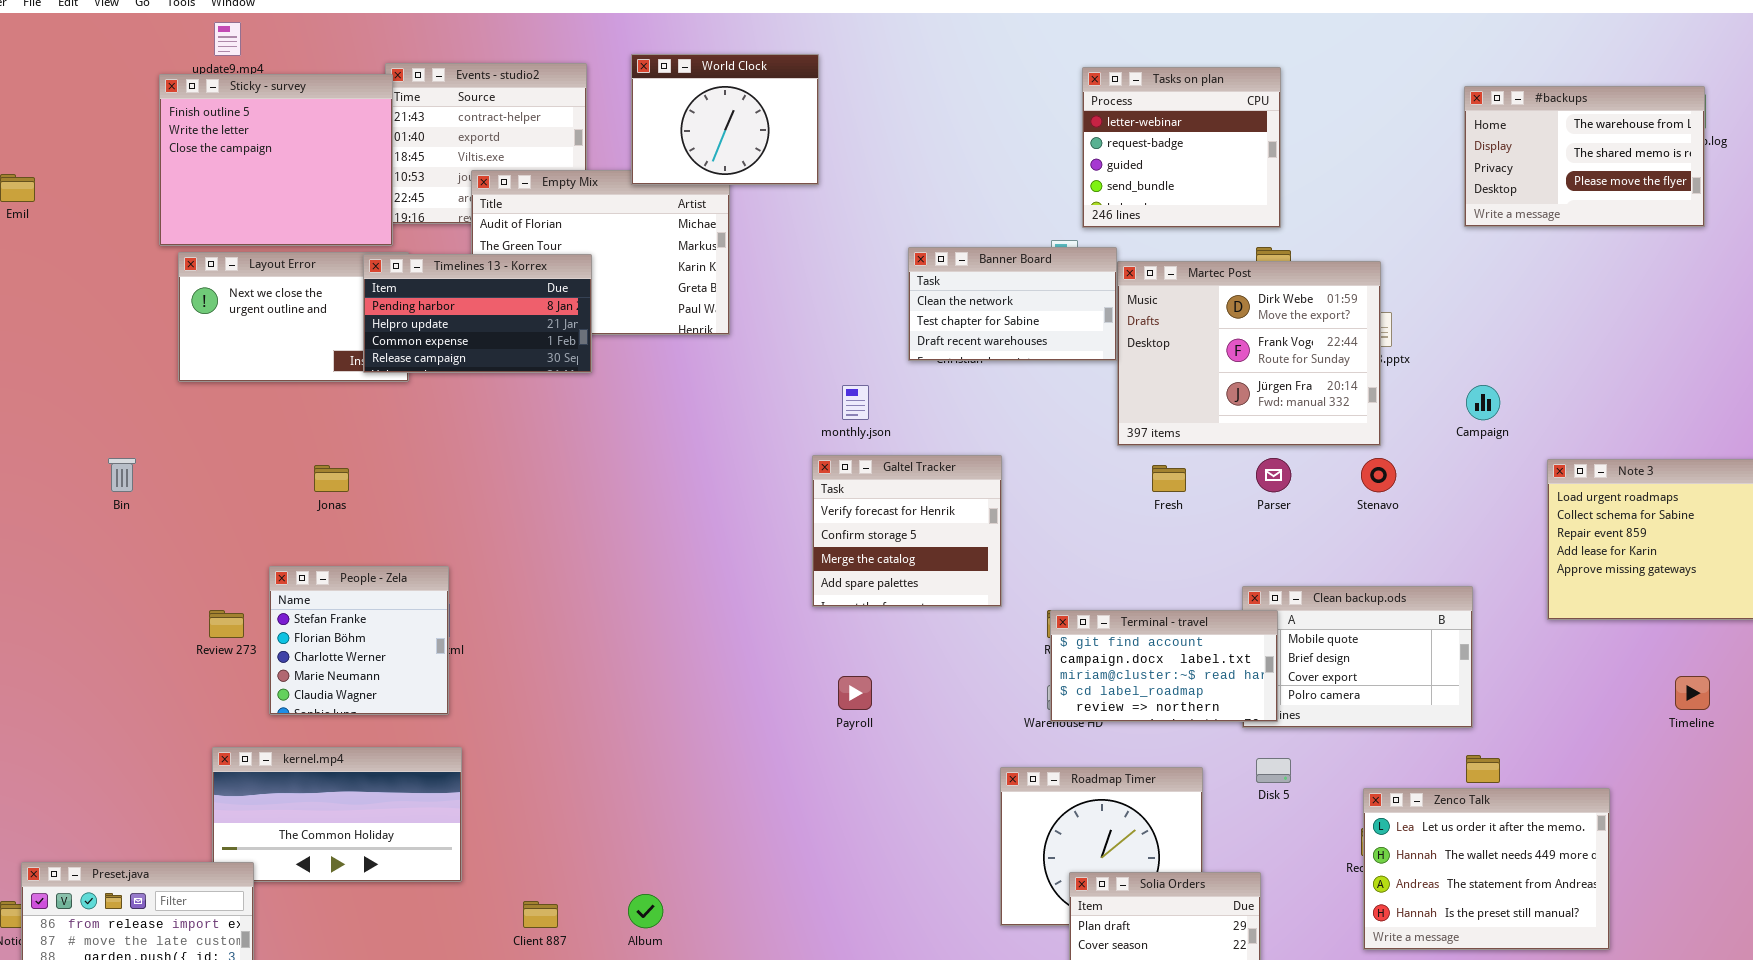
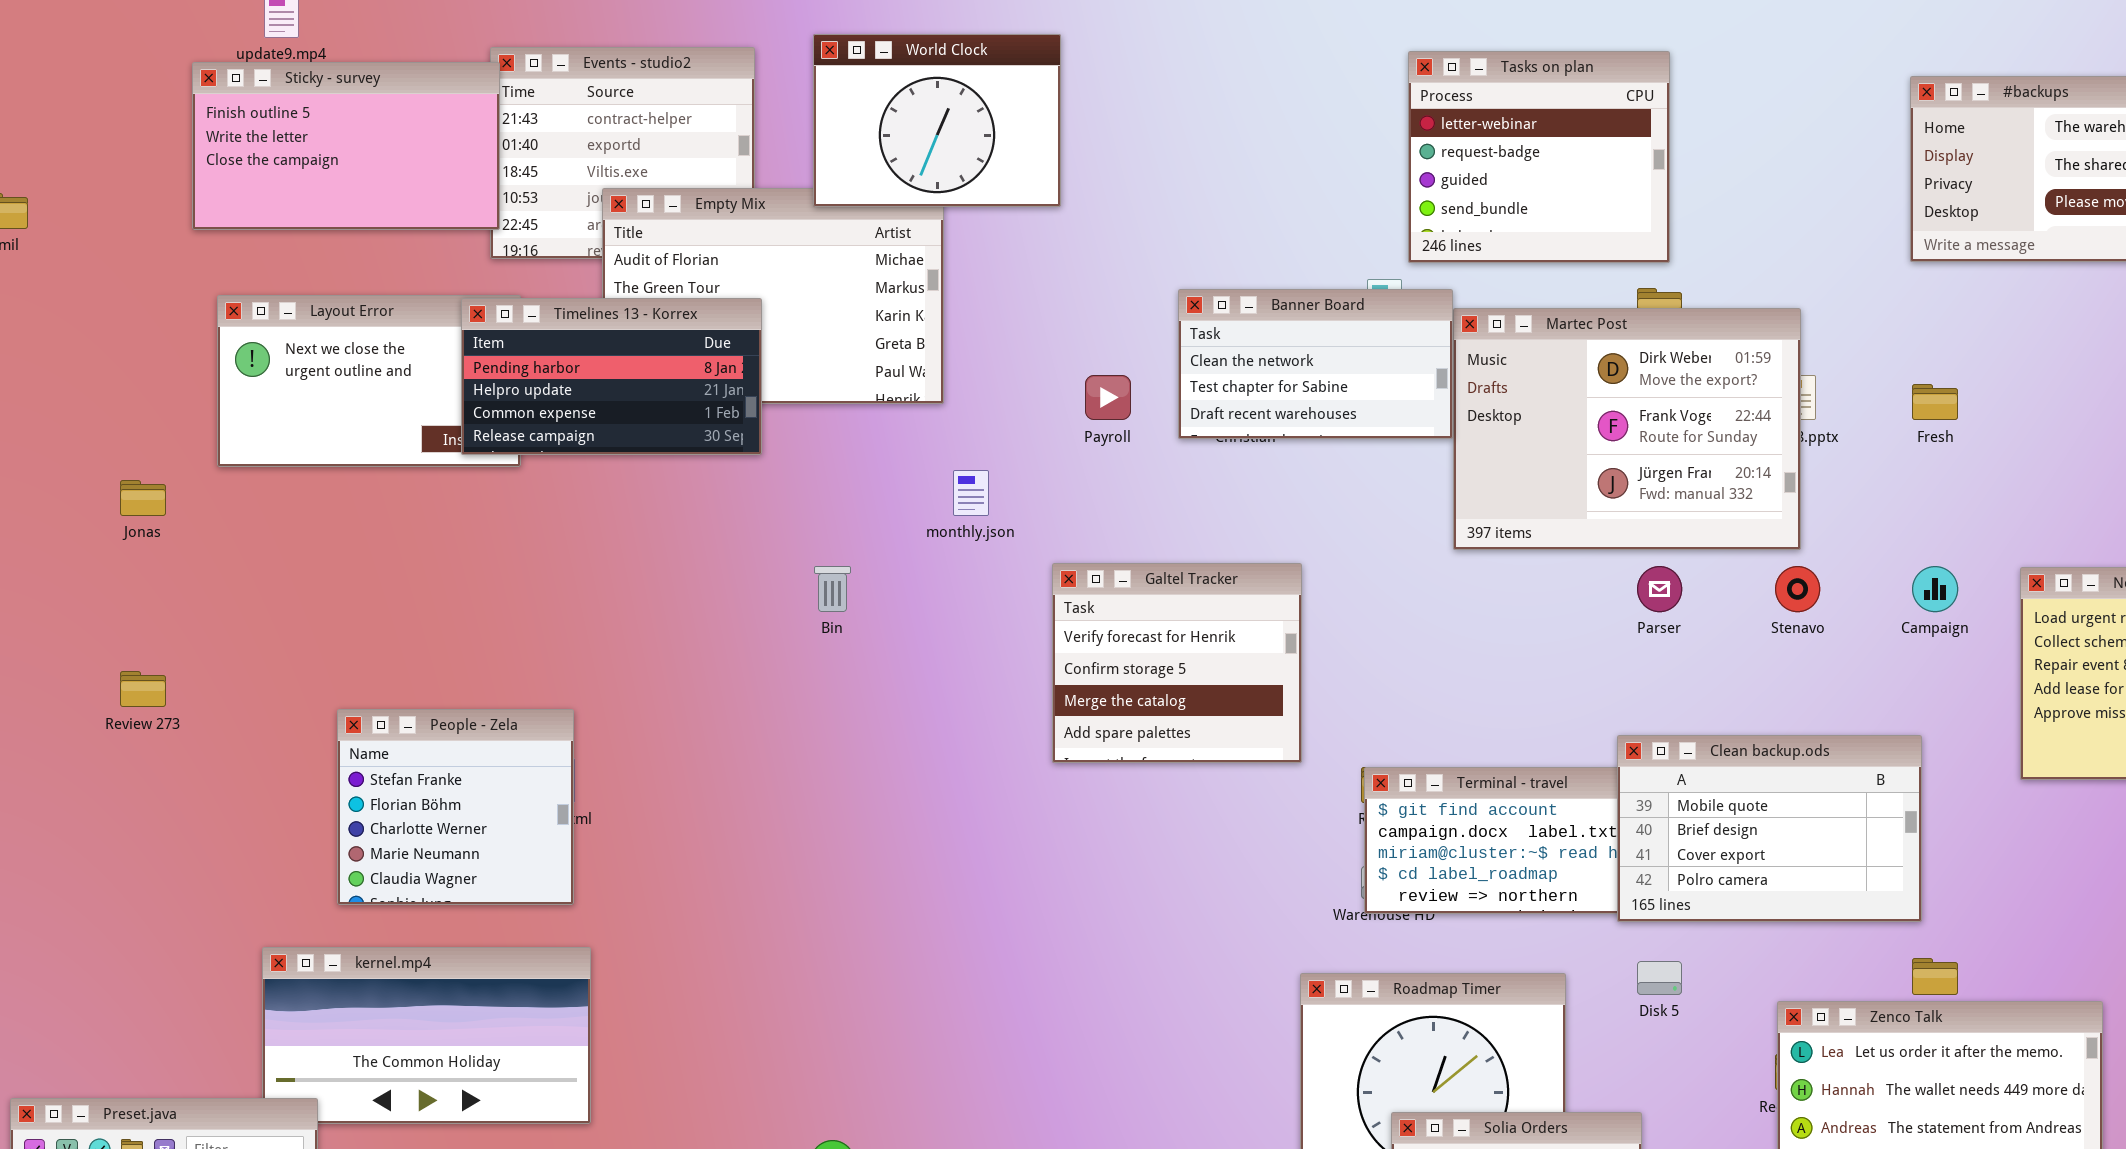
Sticky - survey: [159,74,393,246] -> [192,62,500,230], resized
monthly.json: [842,385,869,420] -> [953,470,989,516], moved
Campaign: [1466,385,1500,420] -> [1912,566,1958,612], moved
Bin: [108,458,136,492] -> [814,566,851,612], moved
Jonas: [314,465,349,492] -> [120,480,166,516], moved
Fresh: [1152,465,1186,492] -> [1912,384,1958,420], moved
Clean backup.ods: [1242,586,1473,728] -> [1617,735,1922,922], raised
Review 273: [209,610,244,638] -> [120,671,166,707], moved
Payroll: [838,676,872,710] -> [1085,375,1131,420], moved

